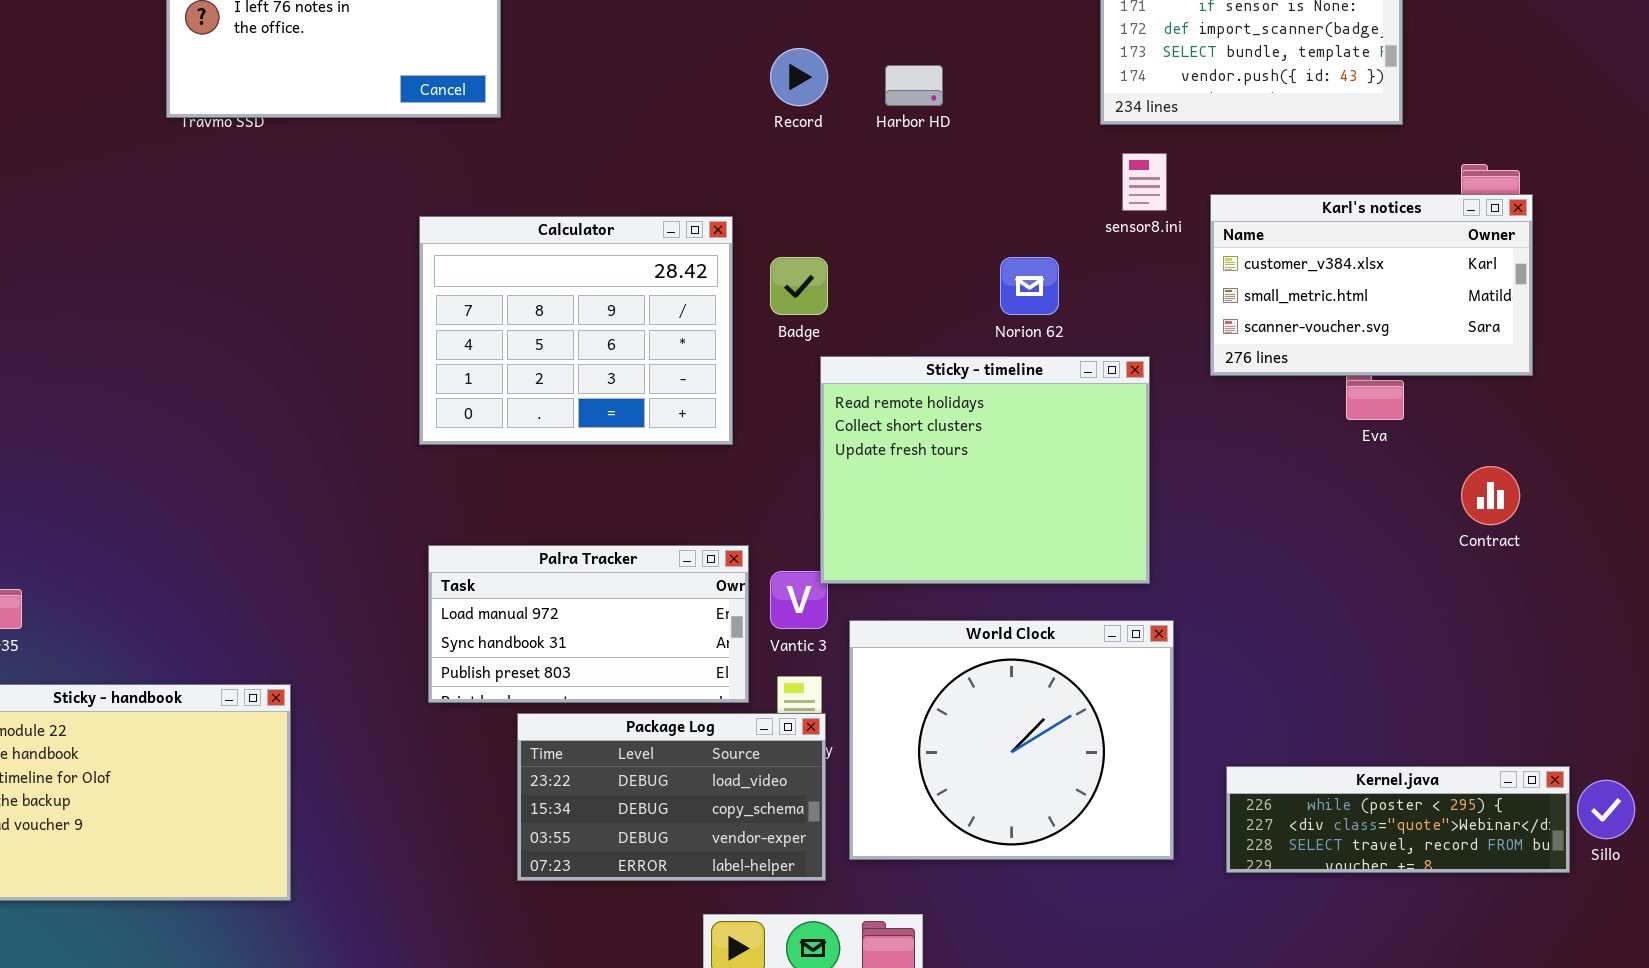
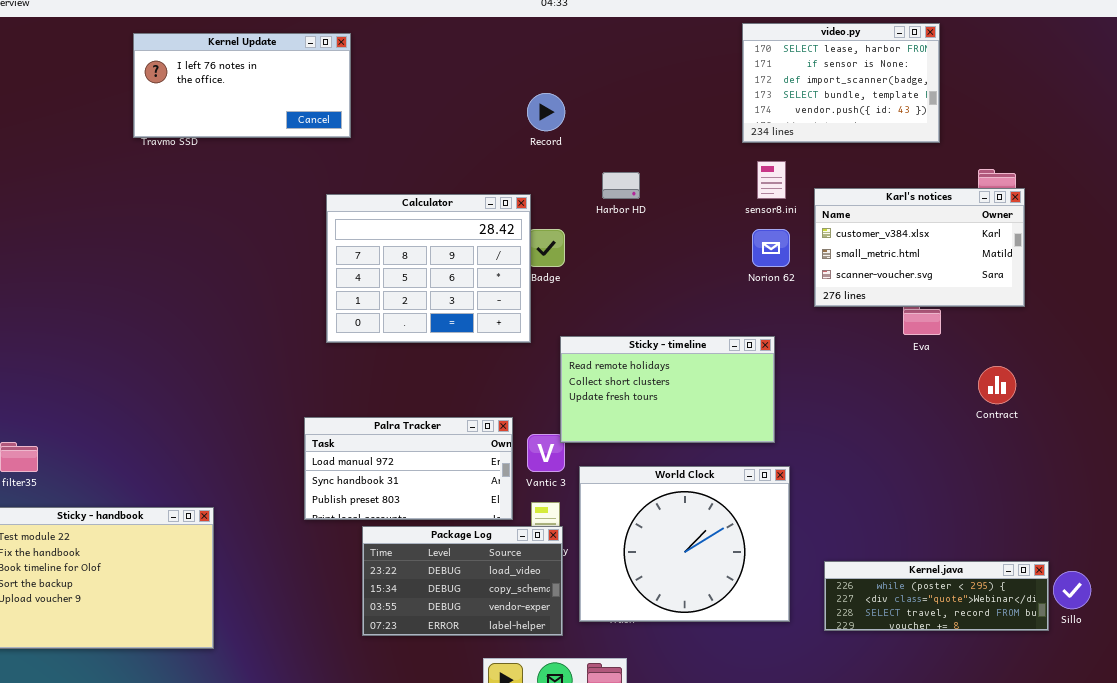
Harbor HD: [885,65,943,106] -> [602,172,640,199], moved
Calculator: [419,216,733,445] -> [326,194,531,343], moved
Norion 62: [1000,257,1059,315] -> [752,229,790,267], moved
Sticky - timeline: [820,356,1150,584] -> [560,336,775,443], resized

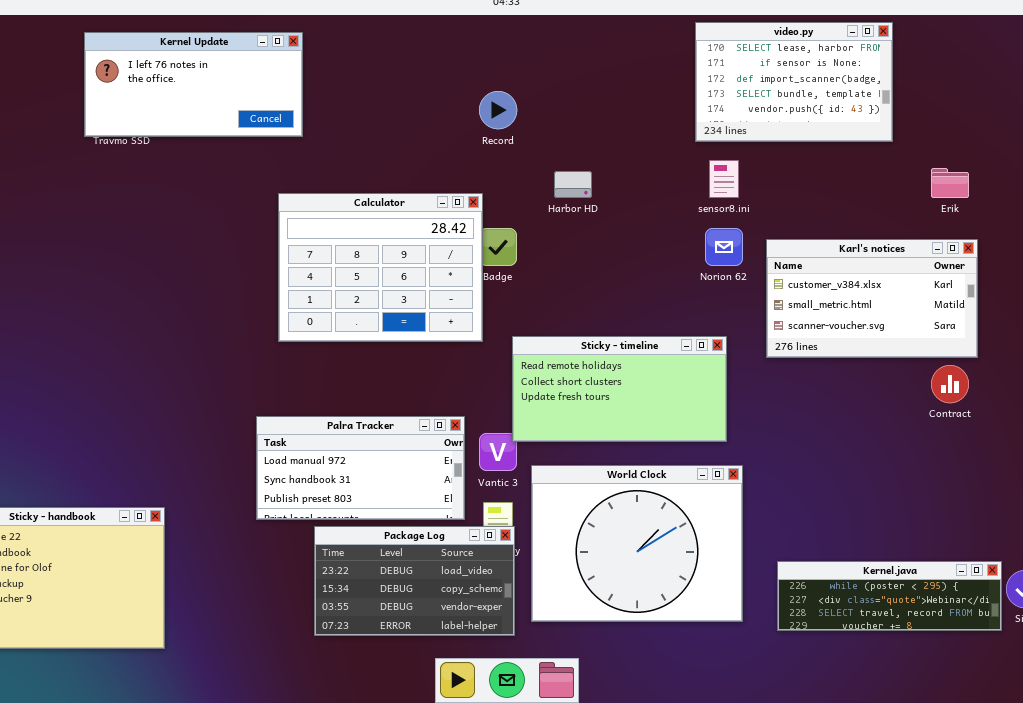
Karl's notices: [814,188,1025,307] -> [766,239,978,358], moved

